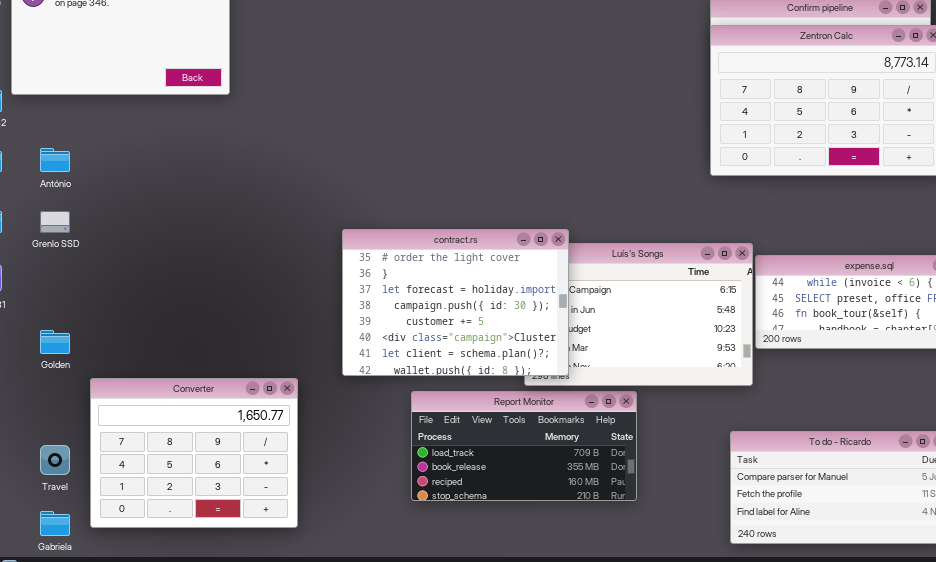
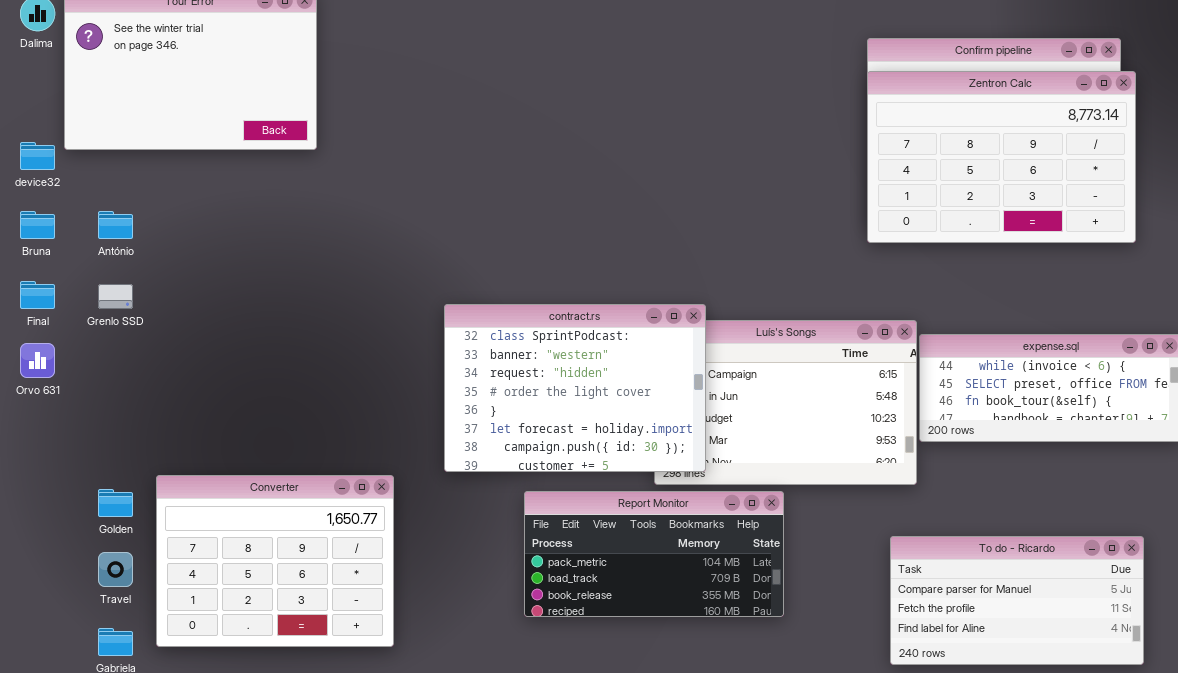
contract.rs: [342,229,569,376] -> [444,304,706,472], scrolled up 3 rows
Golden: [40,330,70,354] -> [98,489,133,517], moved
Report Monitor: [411,391,637,501] -> [524,491,784,617], scrolled up 1 row

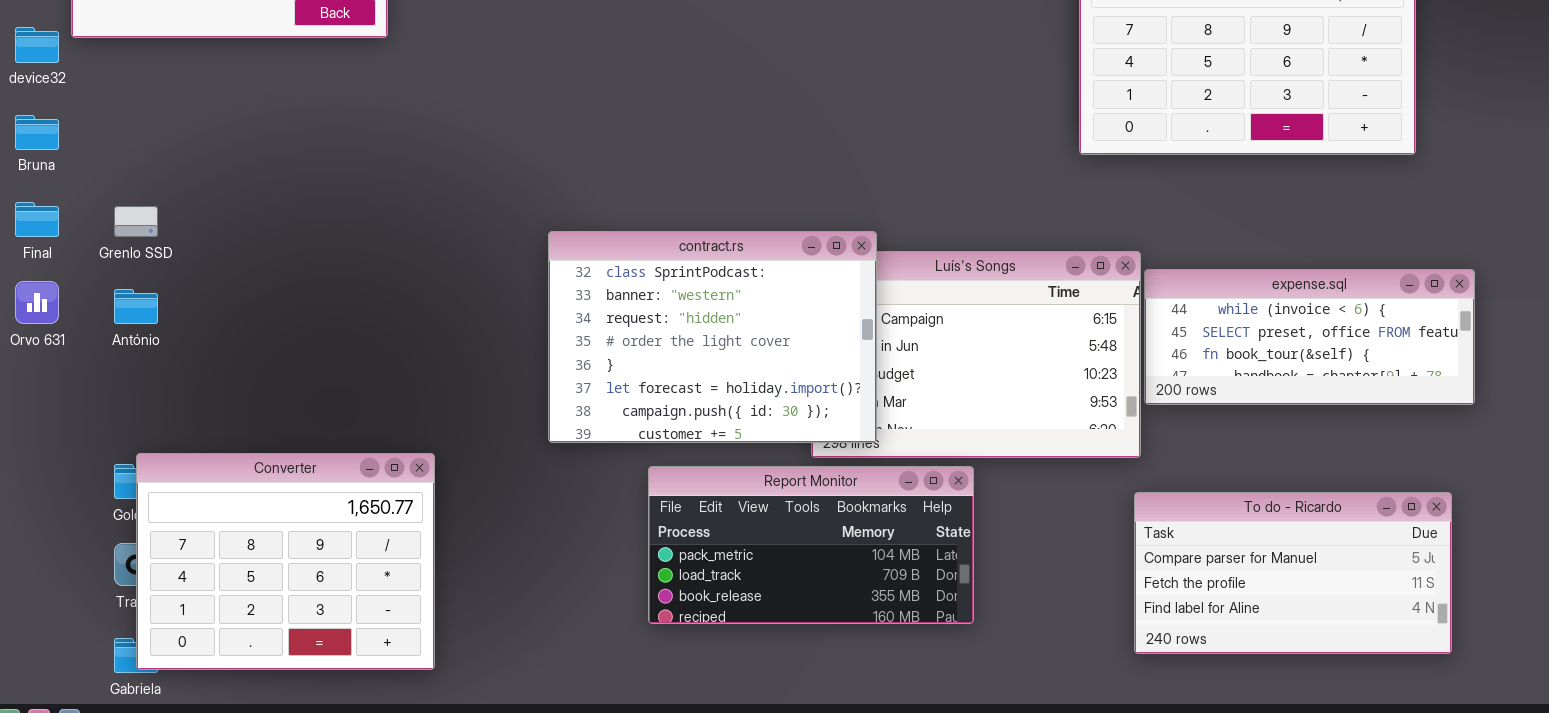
António: [98,211,133,239] -> [114,289,158,324], moved
Converter: [156,475,394,647] -> [136,453,435,670], moved
To do - Ricardo: [890,536,1144,665] -> [1134,492,1452,654], moved

